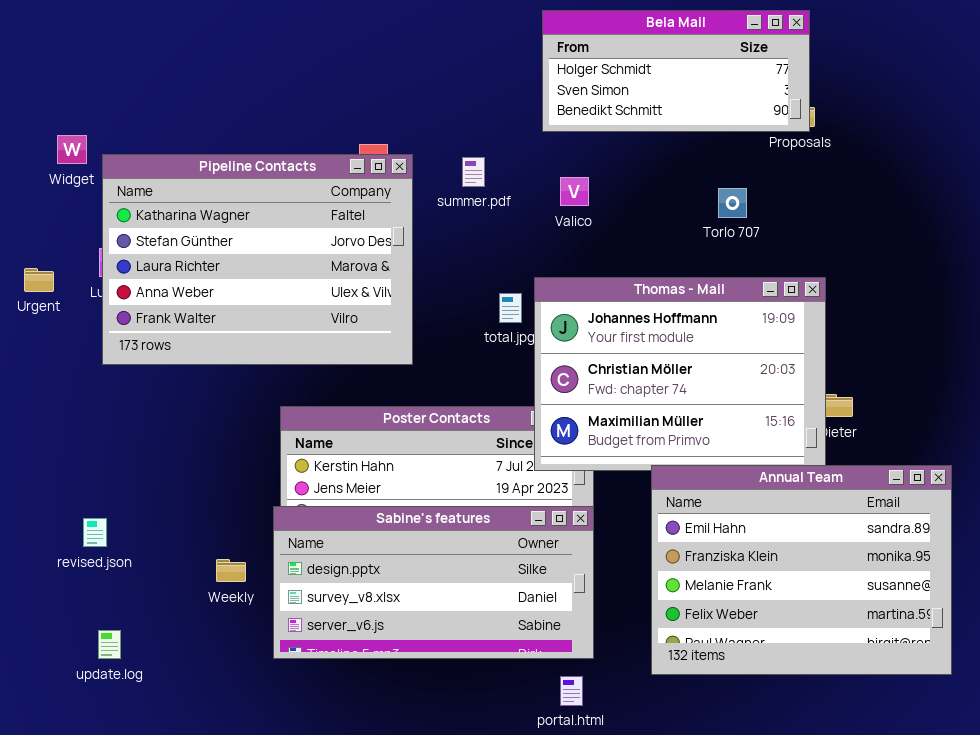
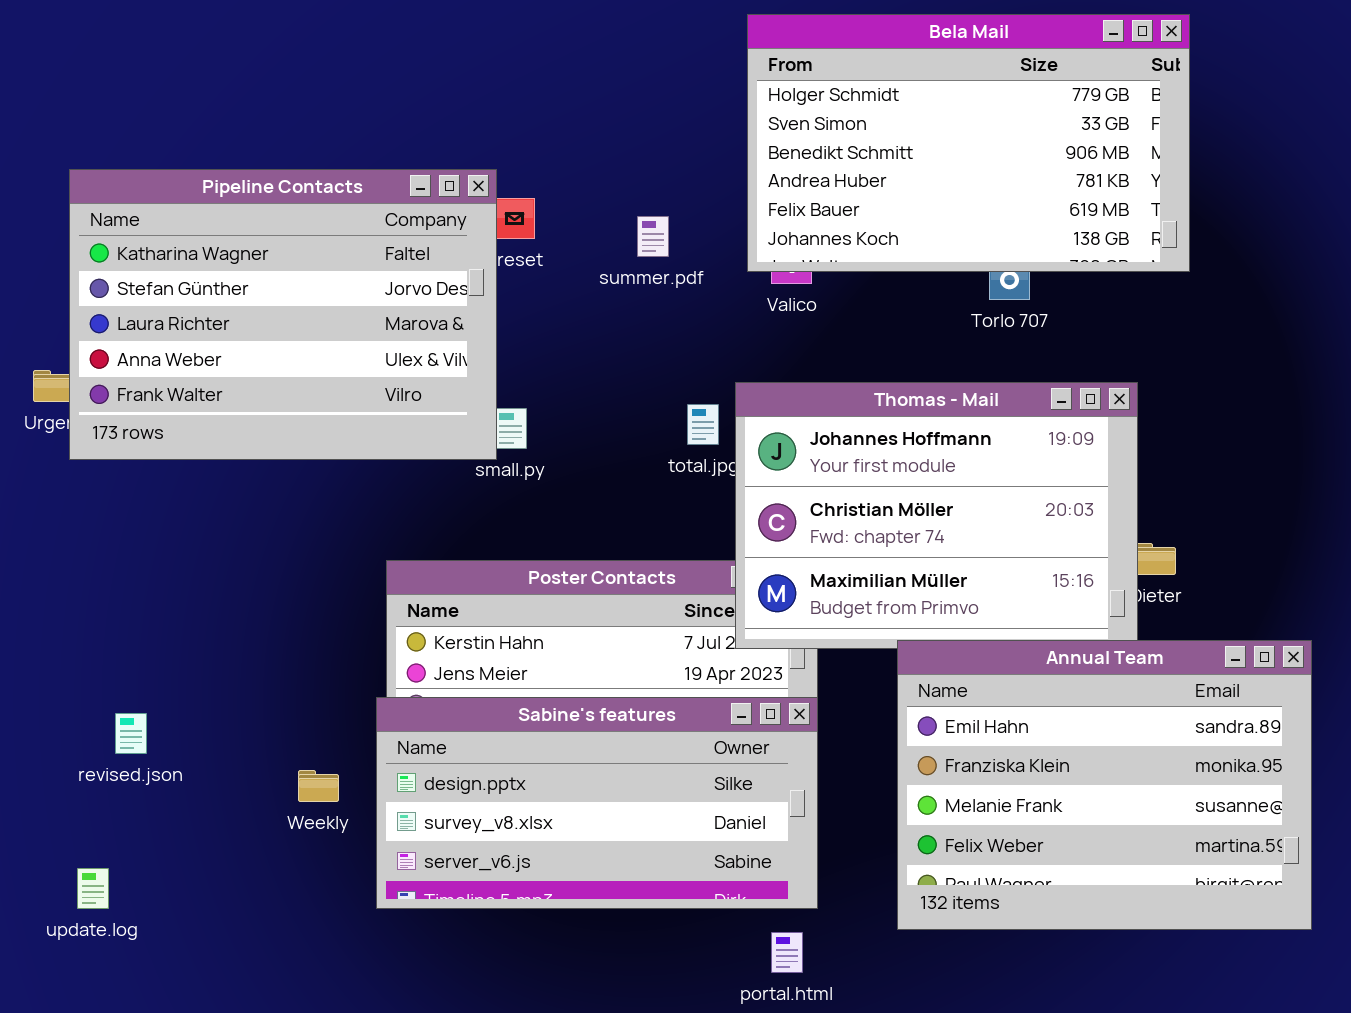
Bela Mail: [542,10,810,132] -> [747,14,1190,272], resized
Pipeline Contacts: [102,154,413,365] -> [69,169,497,460], moved
update.log: [98,630,121,659] -> [77,868,109,909], moved

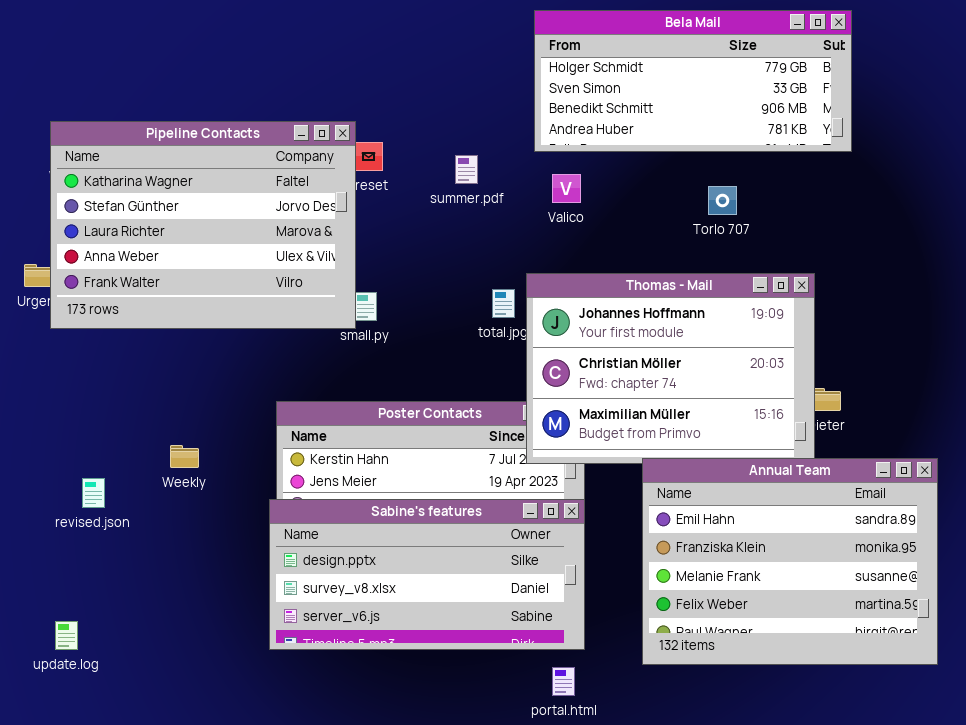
Bela Mail: [747,14,1190,272] -> [534,10,852,152], resized
revised.json: [115,713,147,754] -> [82,478,105,508], moved
Weekly: [298,770,339,802] -> [170,445,199,468], moved

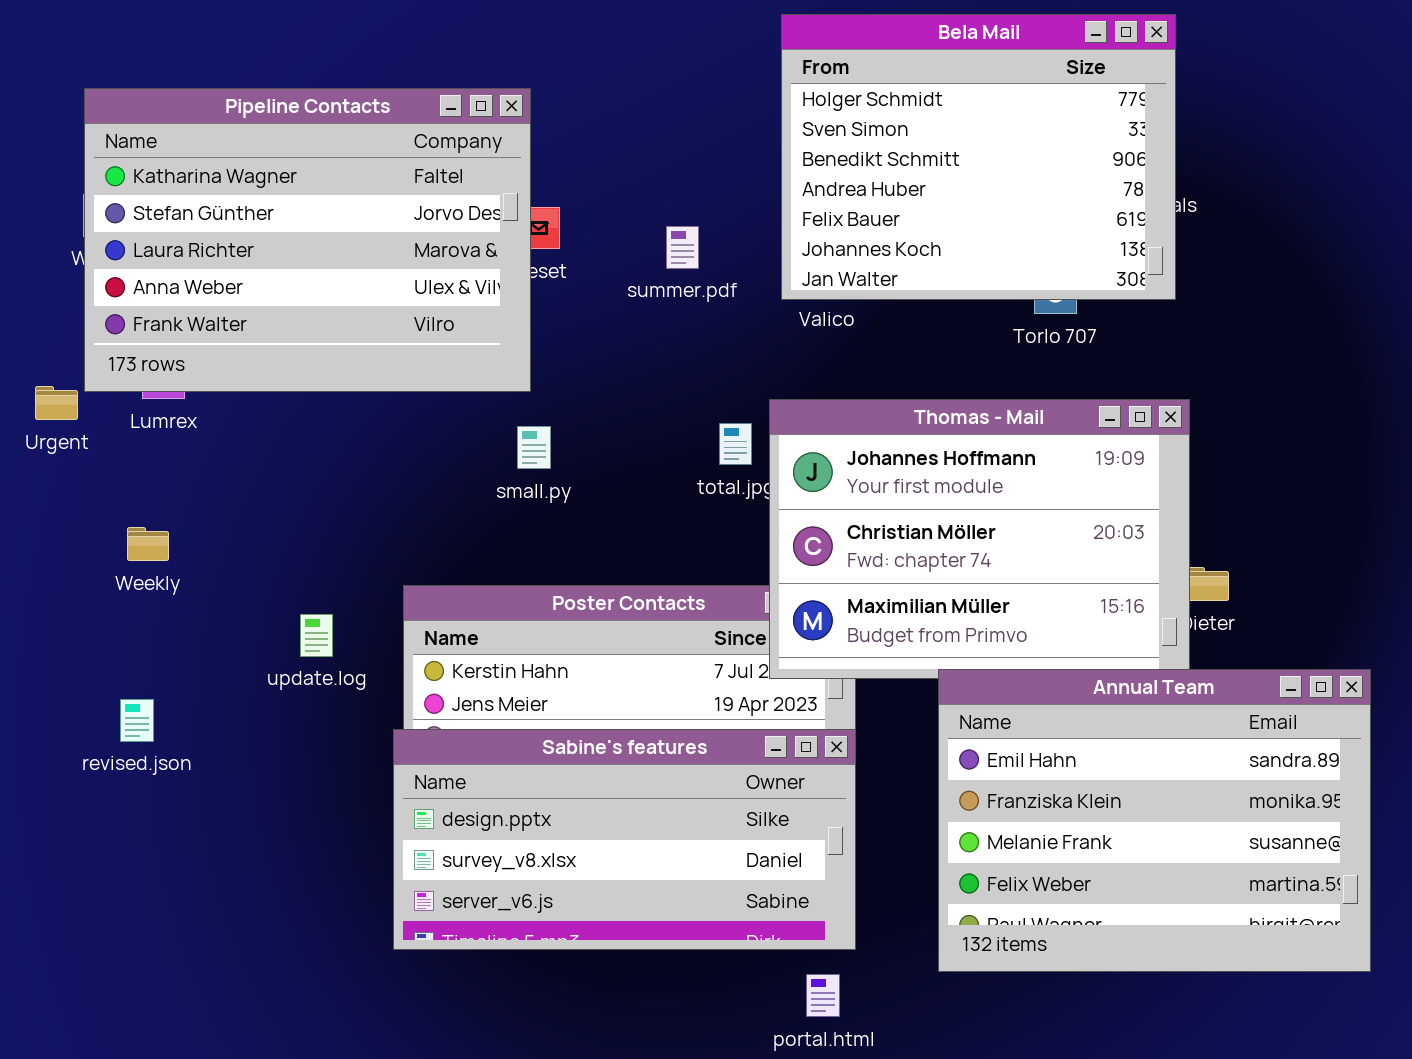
Bela Mail: [534,10,852,152] -> [781,14,1176,300], resized
Pipeline Contacts: [50,121,356,329] -> [84,88,531,392], moved
Weekly: [170,445,199,468] -> [127,527,169,561], moved
update.log: [55,621,78,650] -> [300,614,333,657], moved

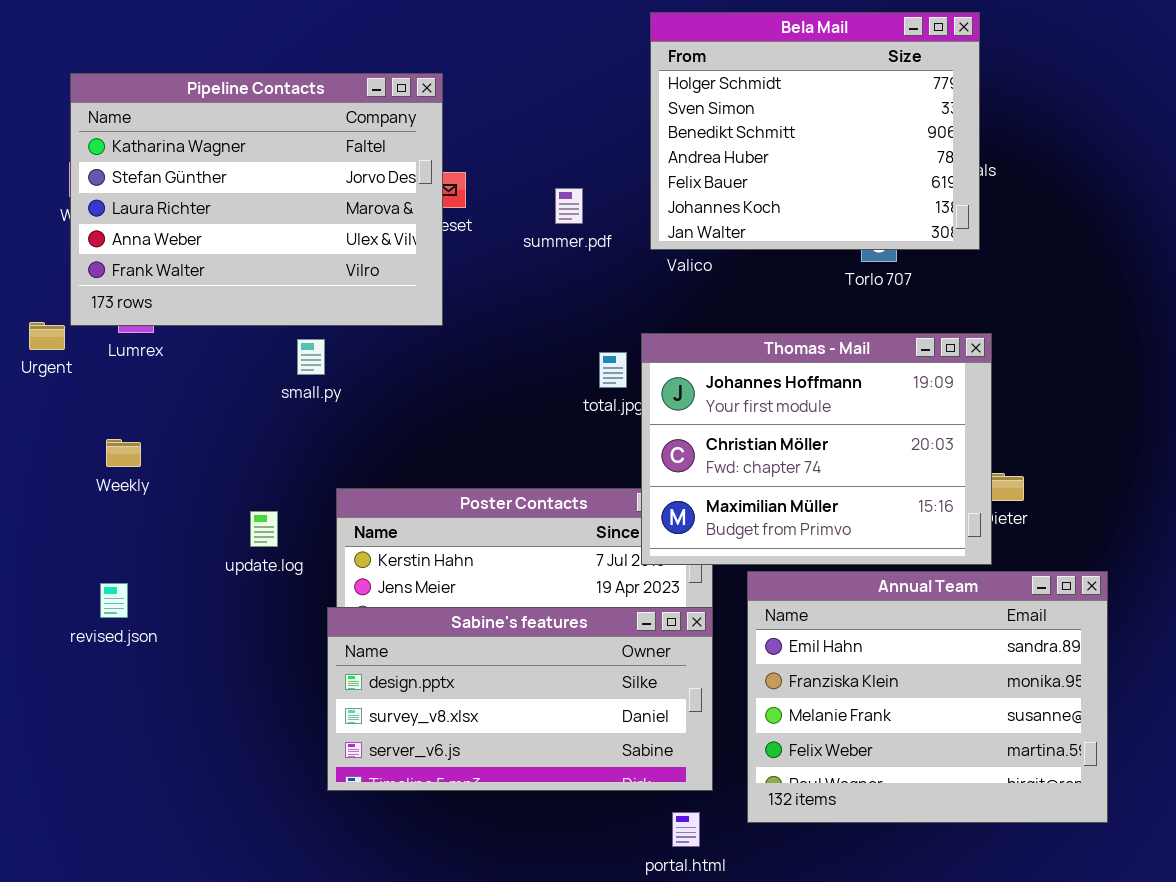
small.py: [517,426,551,469] -> [297,339,325,375], moved
Annual Team: [938,669,1371,972] -> [747,571,1108,823], moved

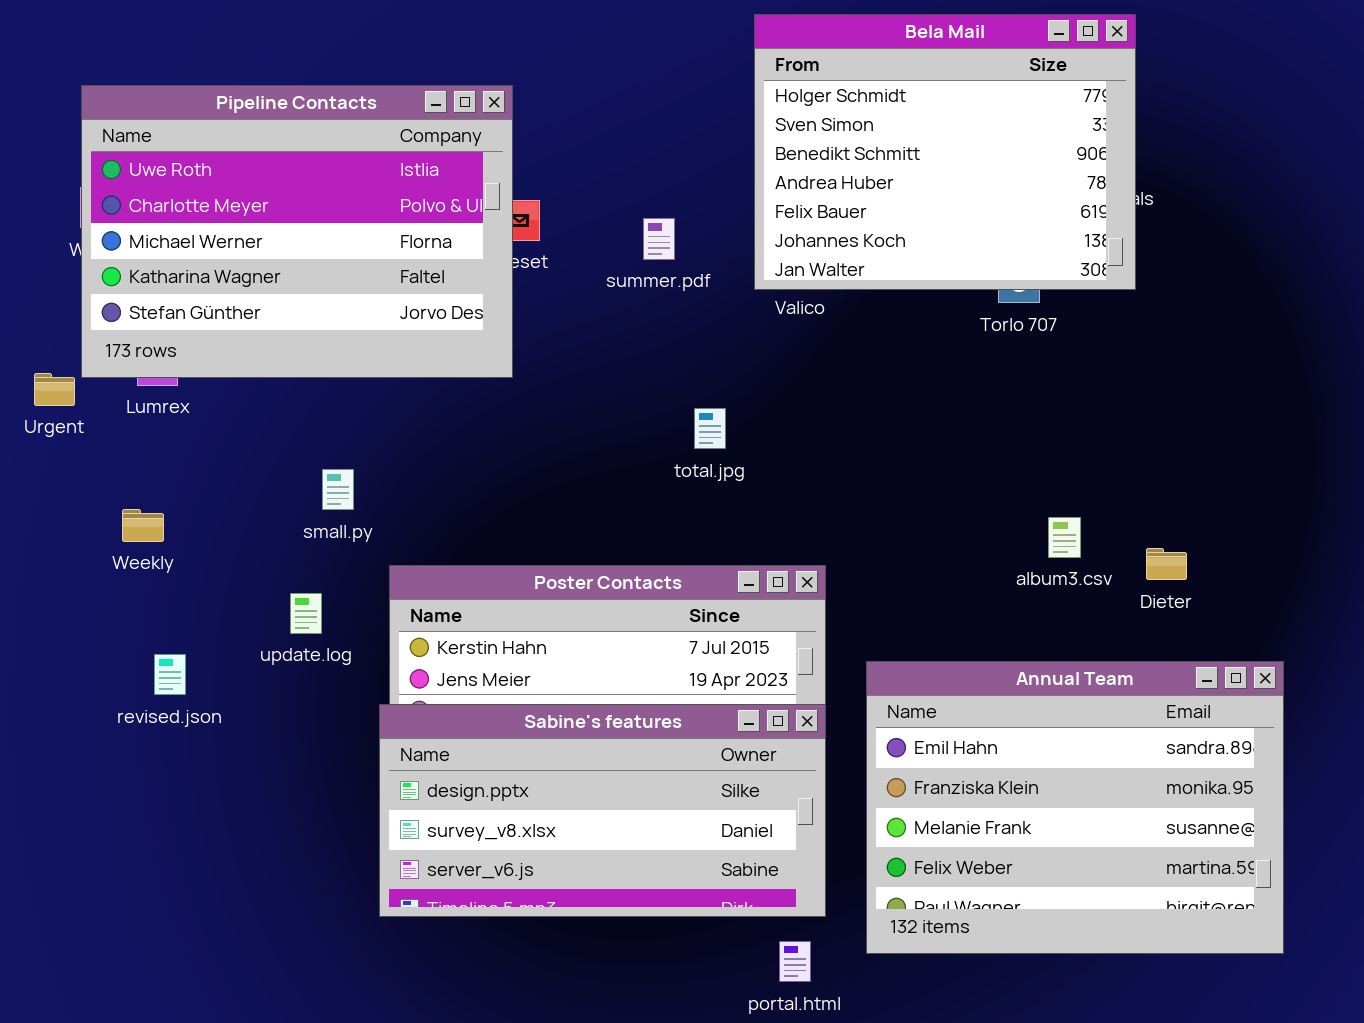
Pipeline Contacts: [70,73,443,326] -> [81,85,513,378], scrolled up 3 rows
Thomas - Mail: [641,333,992,565] -> none, closed
small.py: [297,339,325,375] -> [322,469,354,510], moved
revised.json: [100,583,128,618] -> [154,654,186,695], moved

